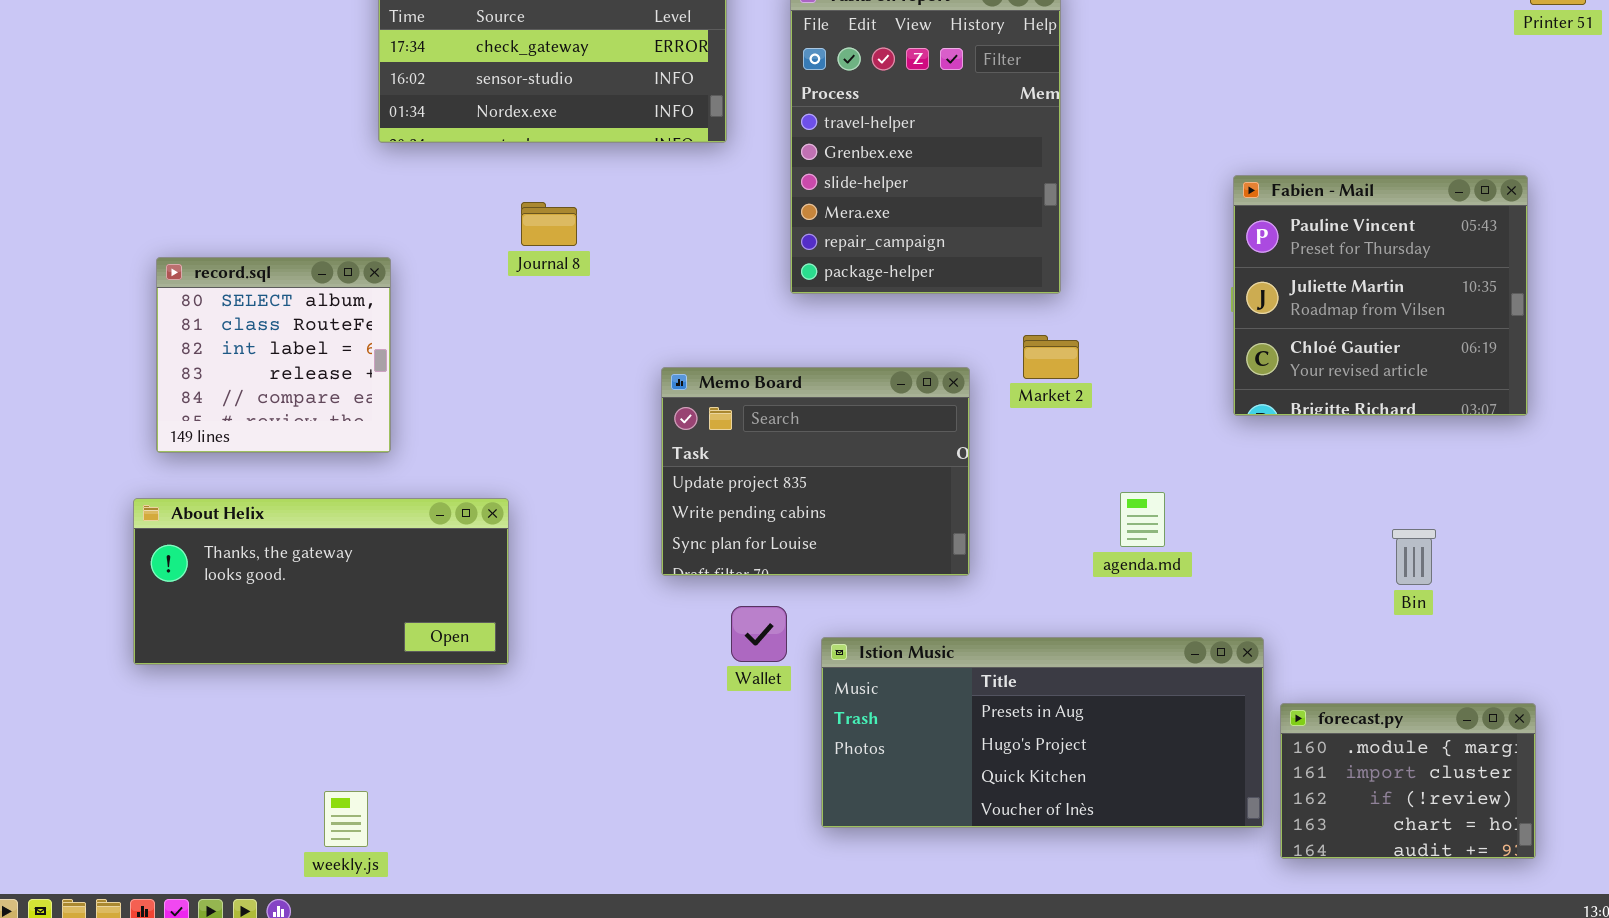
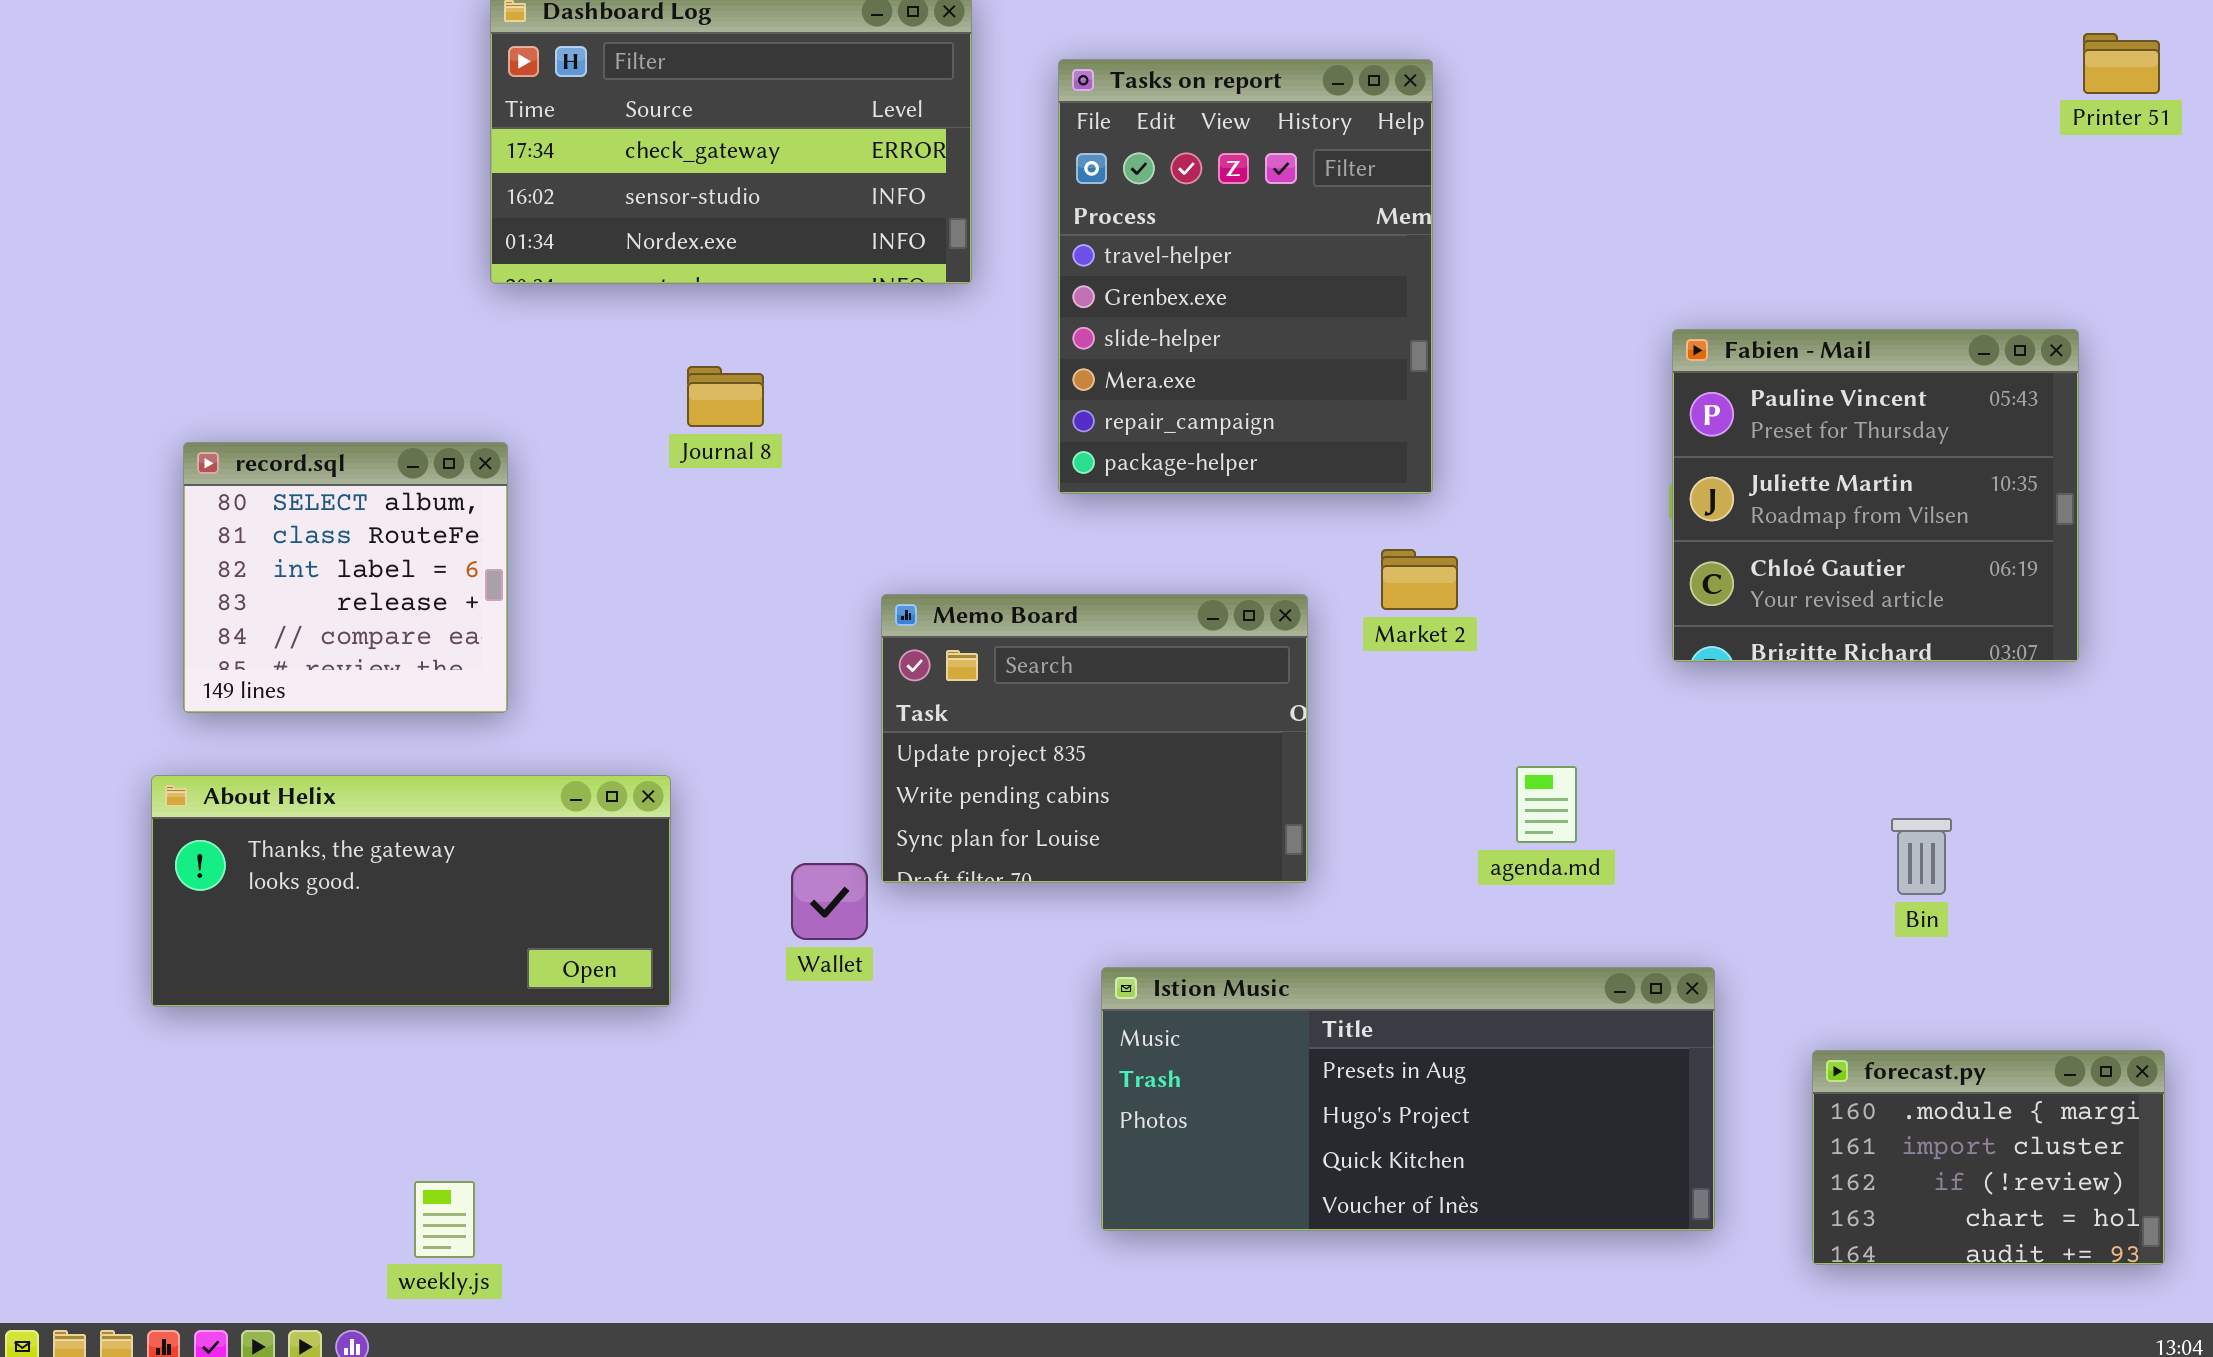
Wallet: [731,606,787,662] -> [791,863,868,940], moved
forecast.py: [1280,703,1536,859] -> [1812,1050,2165,1265], moved

